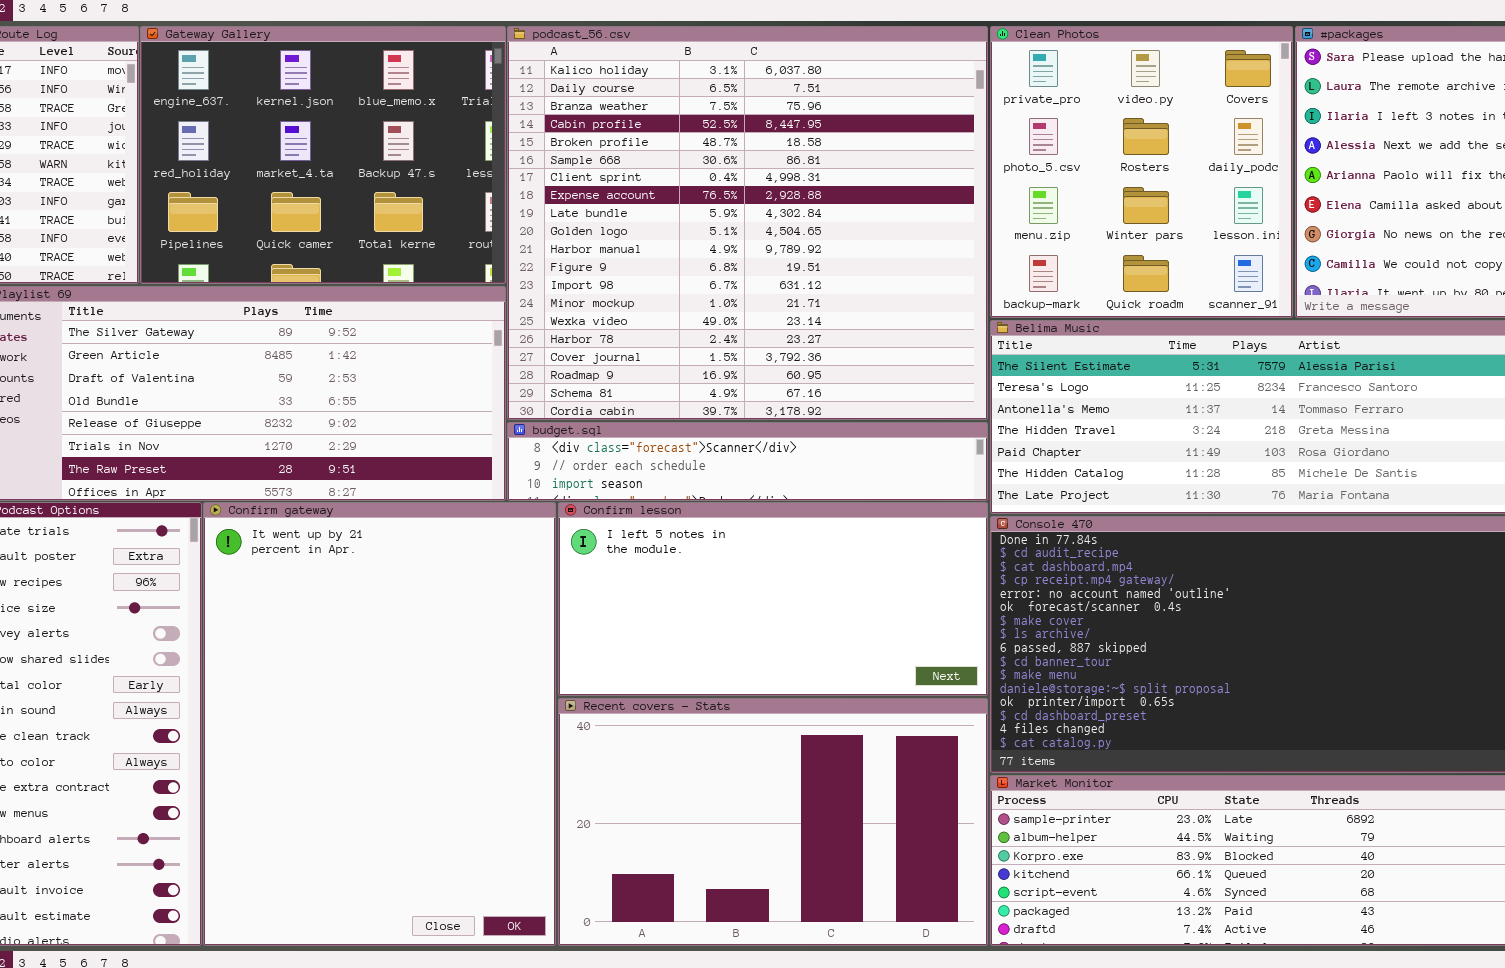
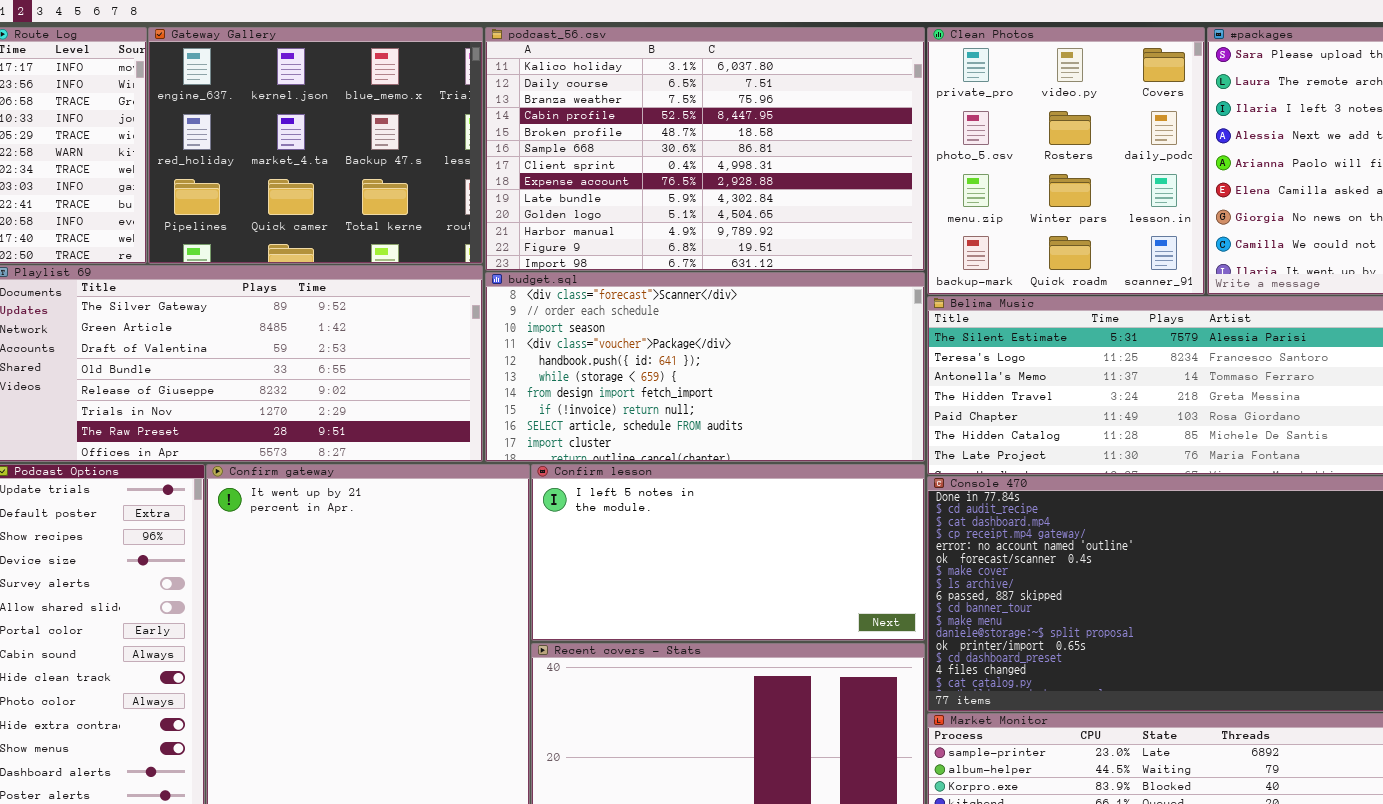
podcast_56.csv: [507,26,988,420] -> [485,27,925,271], resized
budget.sql: [507,422,988,501] -> [485,272,925,462], resized

